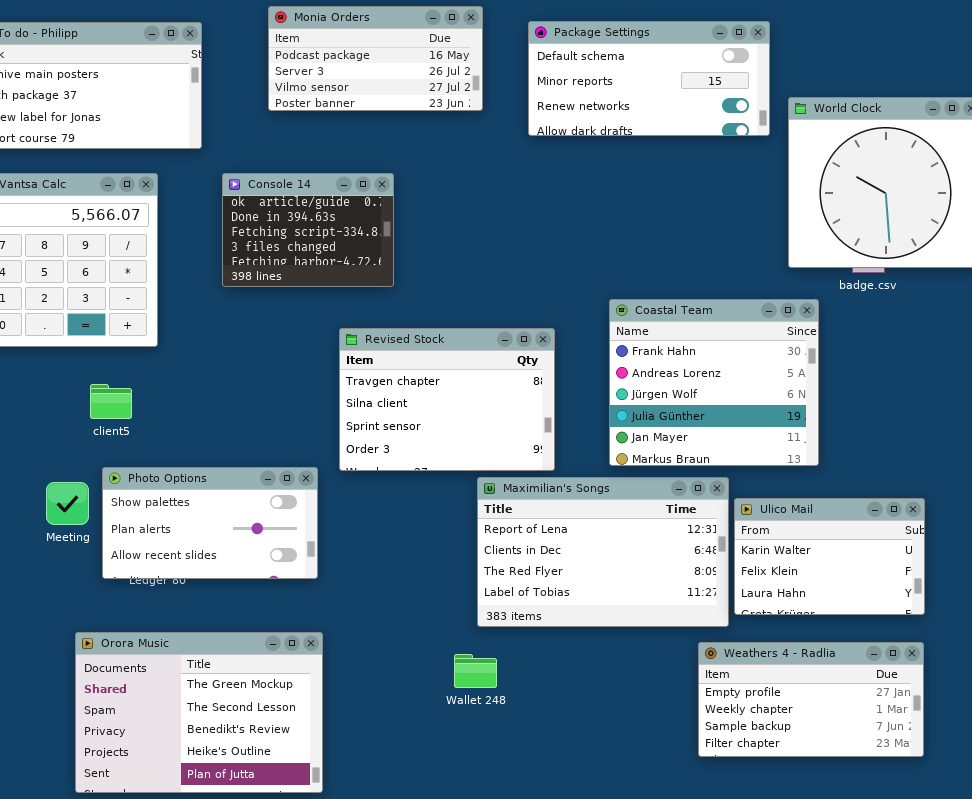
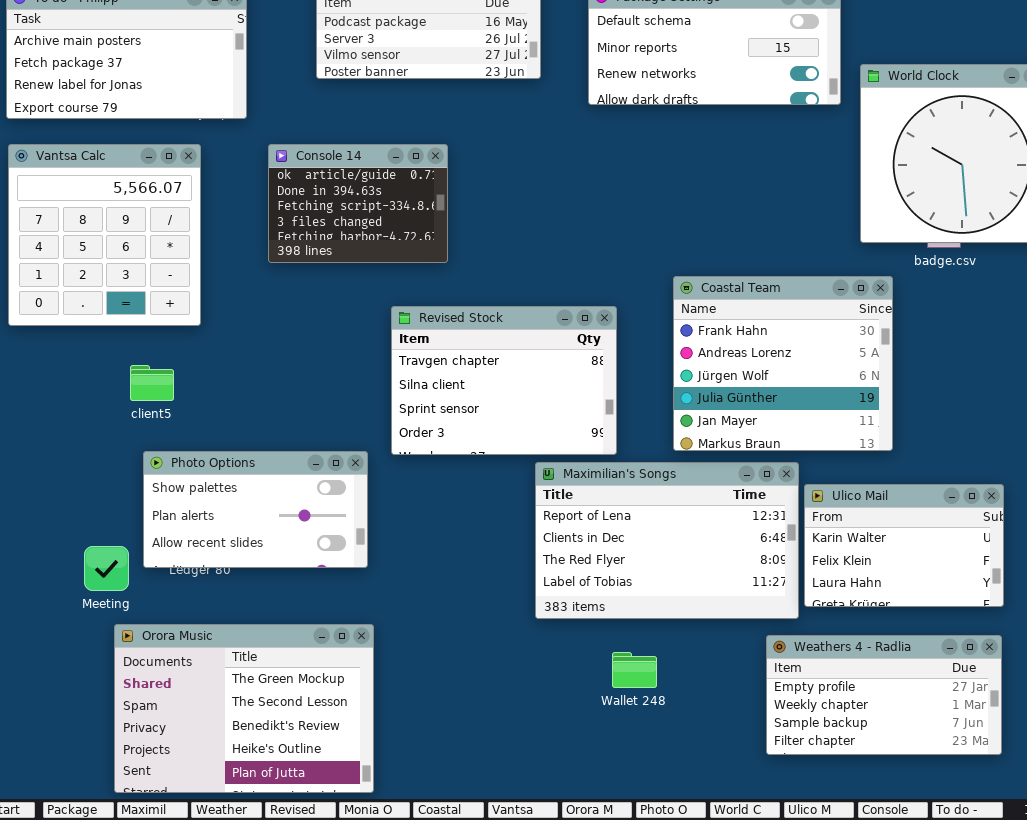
Meeting: [46,482,89,525] -> [84,546,129,591], moved
Wallet 248: [454,654,497,688] -> [612,652,657,688], moved

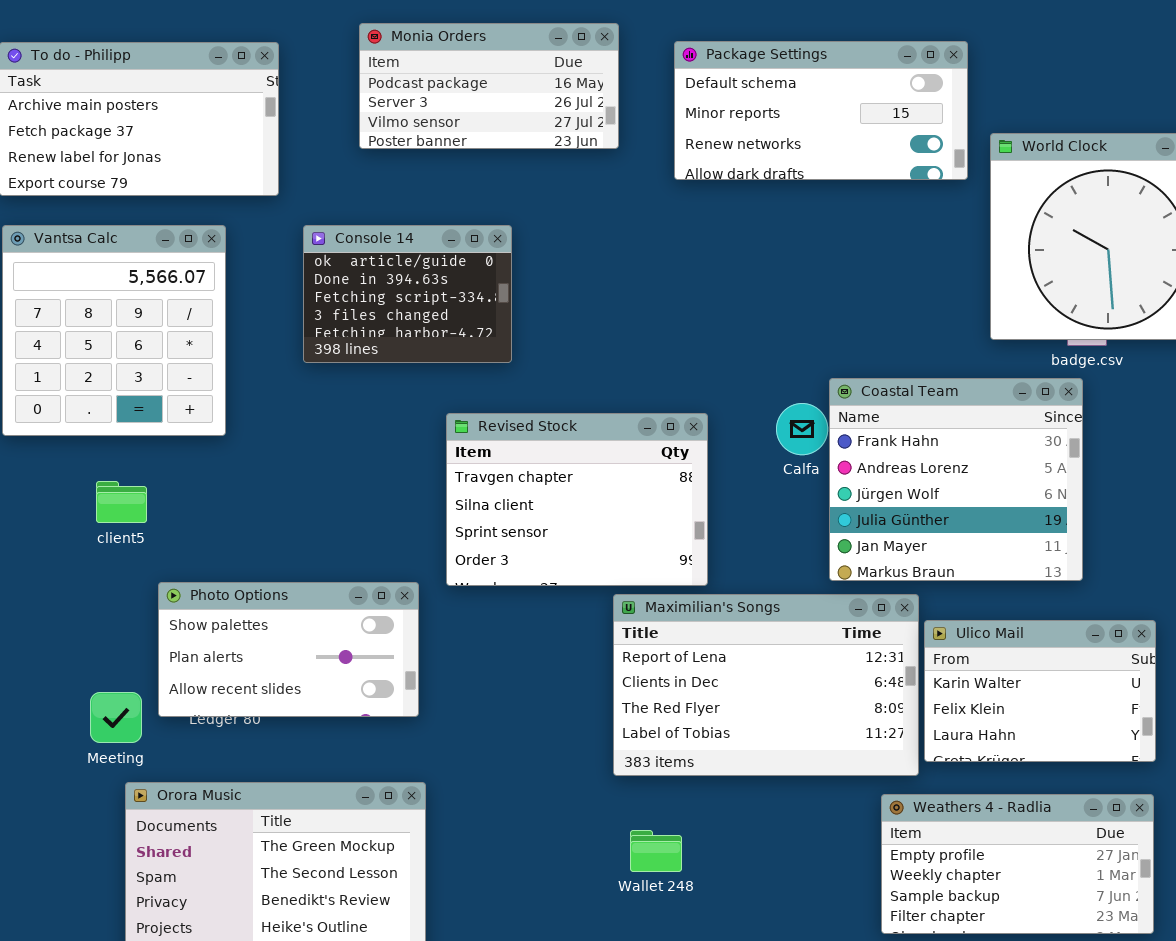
Coastal Team: [673,276,893,451] -> [829,378,1083,581], moved
client5: [130,365,174,401] -> [96,481,147,523], moved
Wallet 248: [612,652,657,688] -> [630,830,682,872], moved

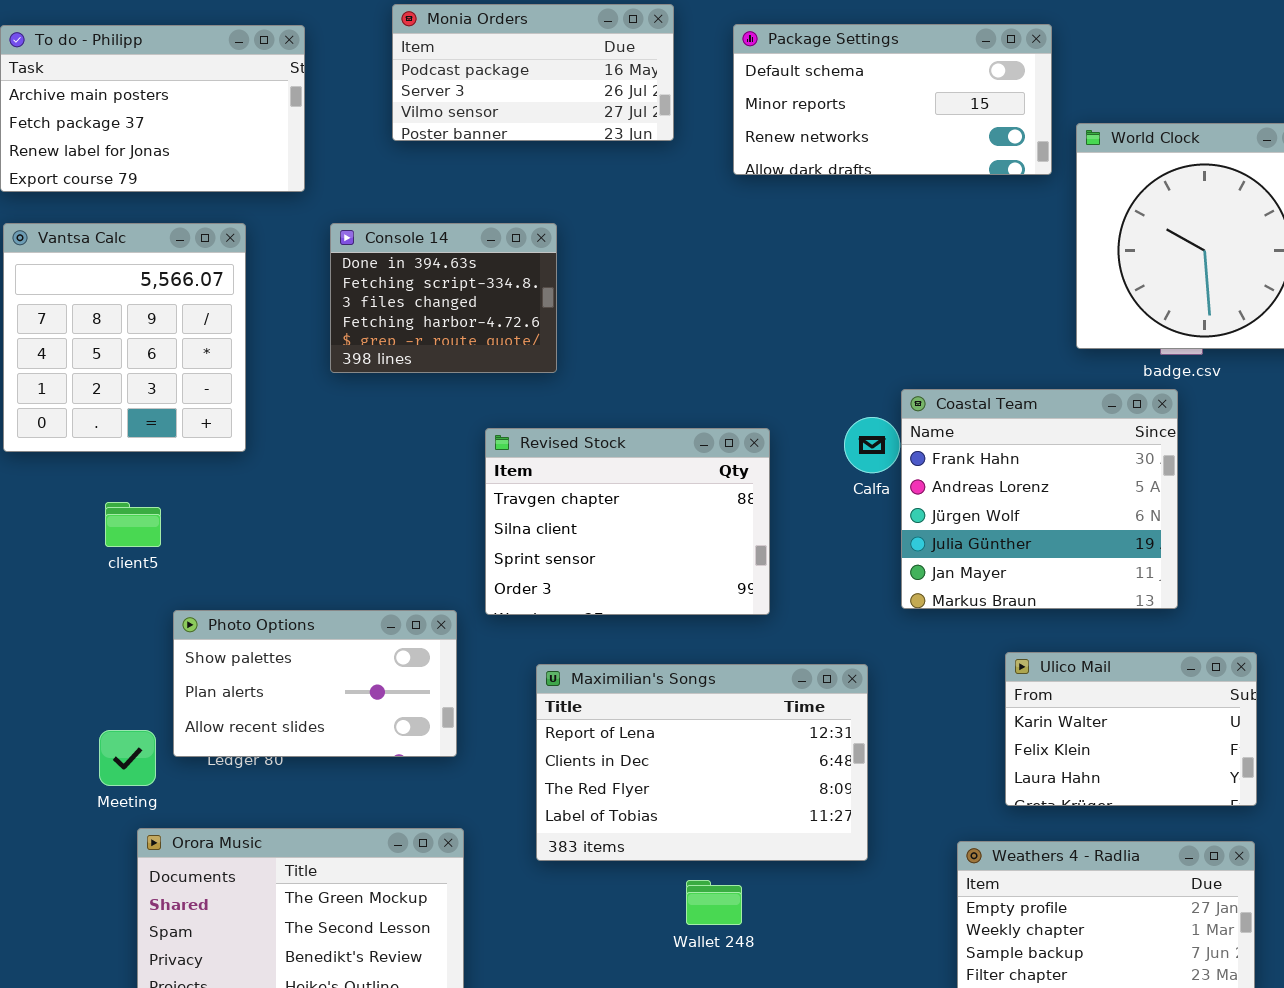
Console 14: [303,225,512,363] -> [330,223,557,373], scrolled down 1 row
Maximilian's Songs: [613,594,919,776] -> [536,664,868,861], moved

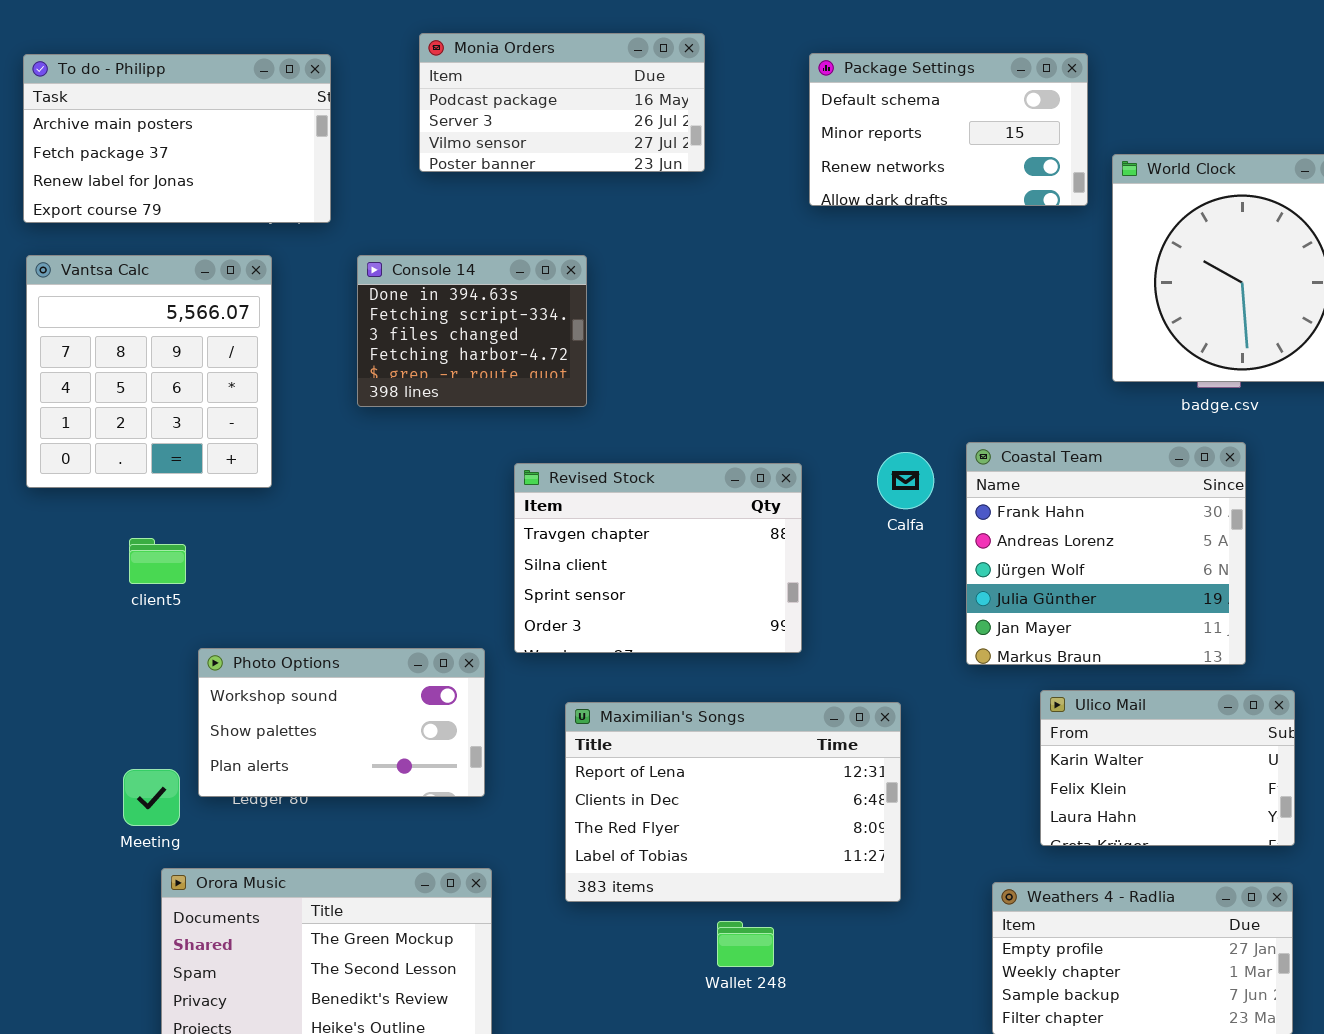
Package Settings: [733,24,1052,175] -> [809,53,1088,206], resized
Coastal Team: [901,389,1178,609] -> [966,442,1246,665], moved
Photo Options: [173,610,457,757] -> [198,648,485,797], scrolled up 1 row

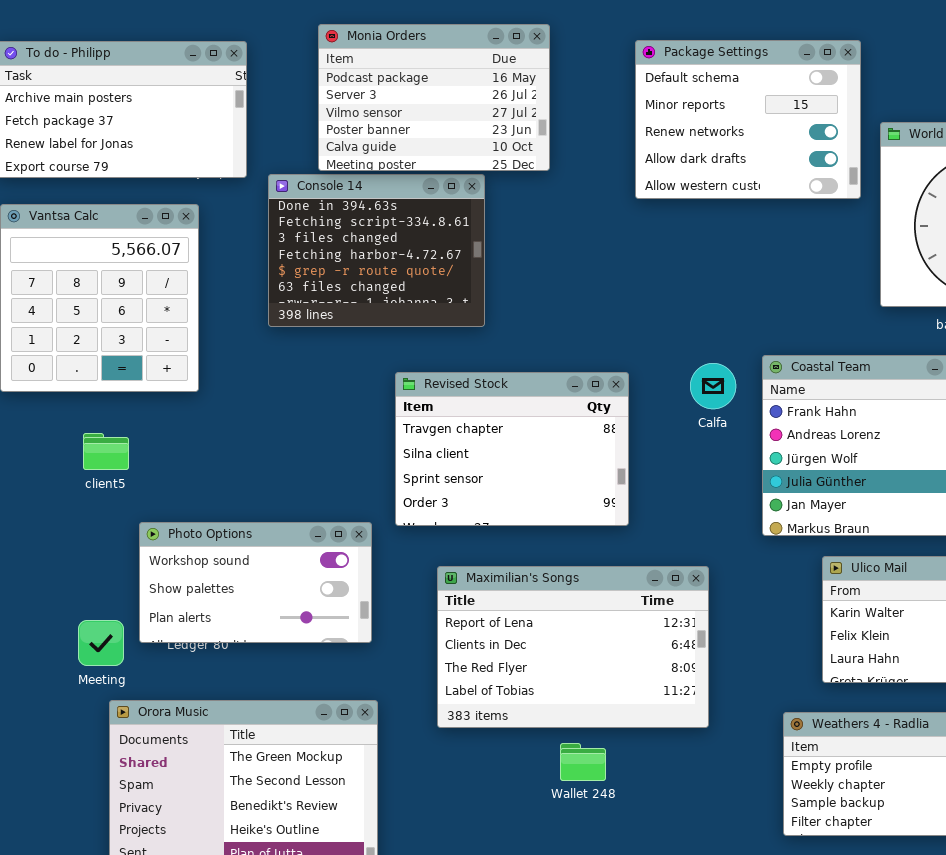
Monia Orders: [419,33,705,172] -> [318,24,550,171], resized
Package Settings: [809,53,1088,206] -> [635,40,861,199], resized
Console 14: [357,255,587,407] -> [268,174,485,327], resized

